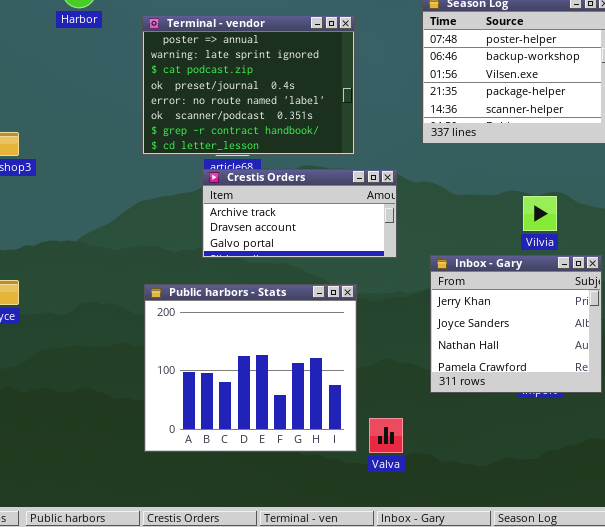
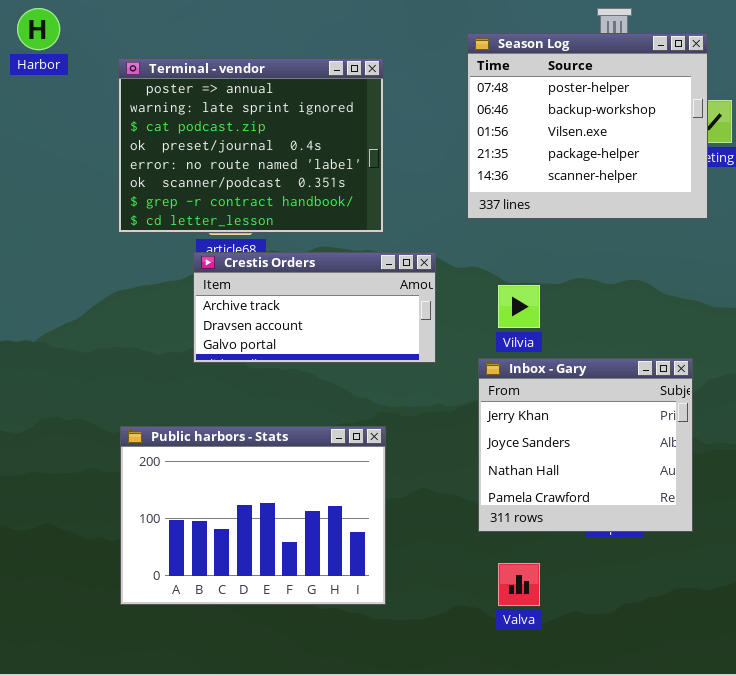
Vilvia: [523,196,557,231] -> [498,285,540,328], moved
Public harbors - Stats: [144,284,357,452] -> [120,426,386,605], resized
Valva: [369,418,403,453] -> [498,563,540,606], moved

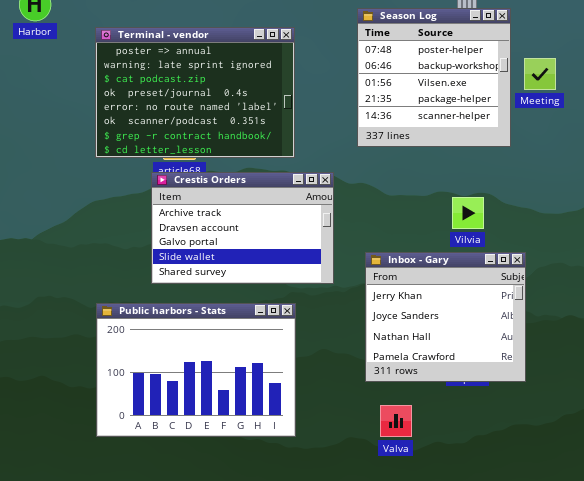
Season Log: [467,33,708,219] -> [357,8,511,147], resized
Crestis Orders: [193,252,436,363] -> [151,172,334,284], resized
Vilvia: [498,285,540,328] -> [452,197,484,229], moved

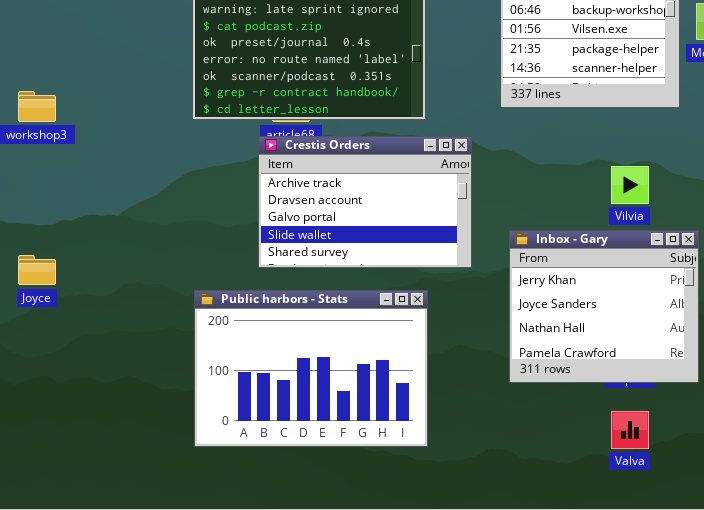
Valva: [380,405,412,437] -> [611,411,649,449], moved

